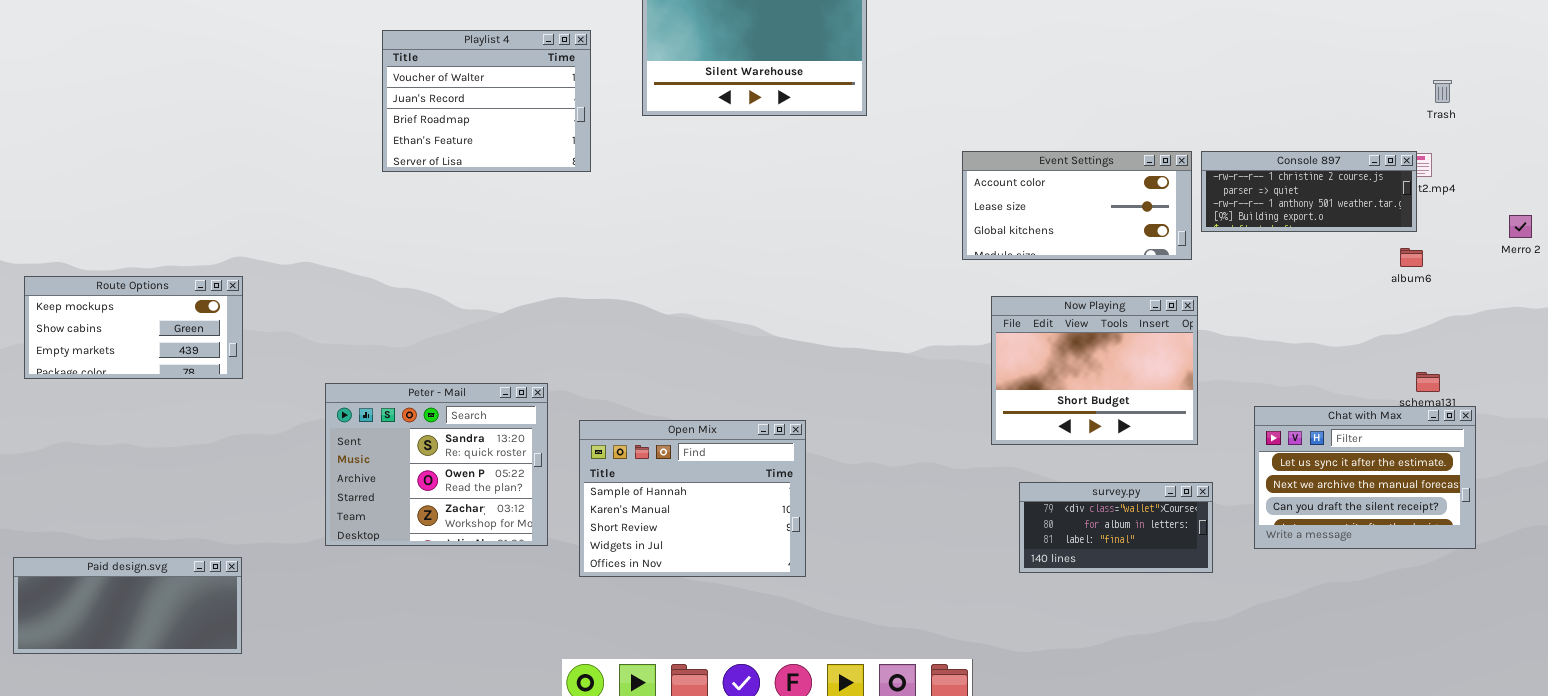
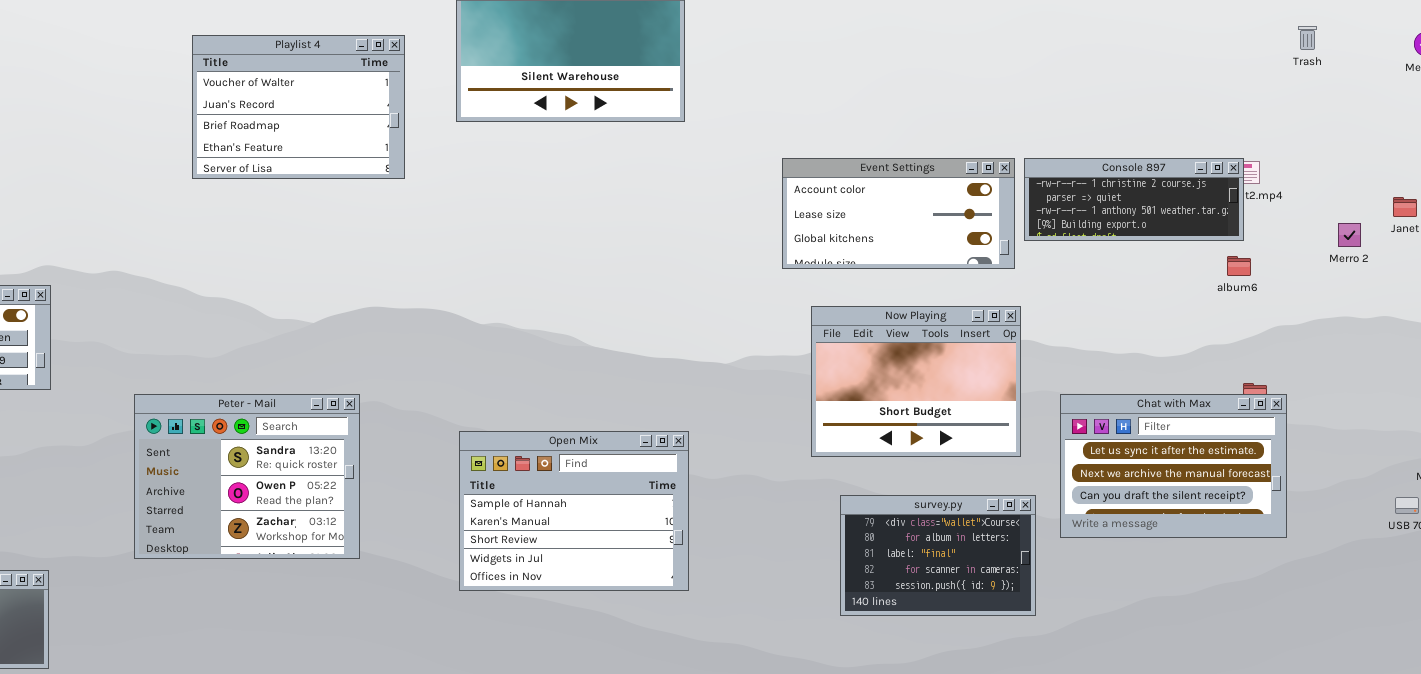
Trash: [1433,80,1452,103] -> [1298,26,1317,50], moved
Chat with Max: [1254,406,1476,549] -> [1060,394,1287,538], moved
Open Mix: [579,420,806,577] -> [459,431,689,591], moved
survey.py: [1019,482,1213,573] -> [840,495,1036,616], resized

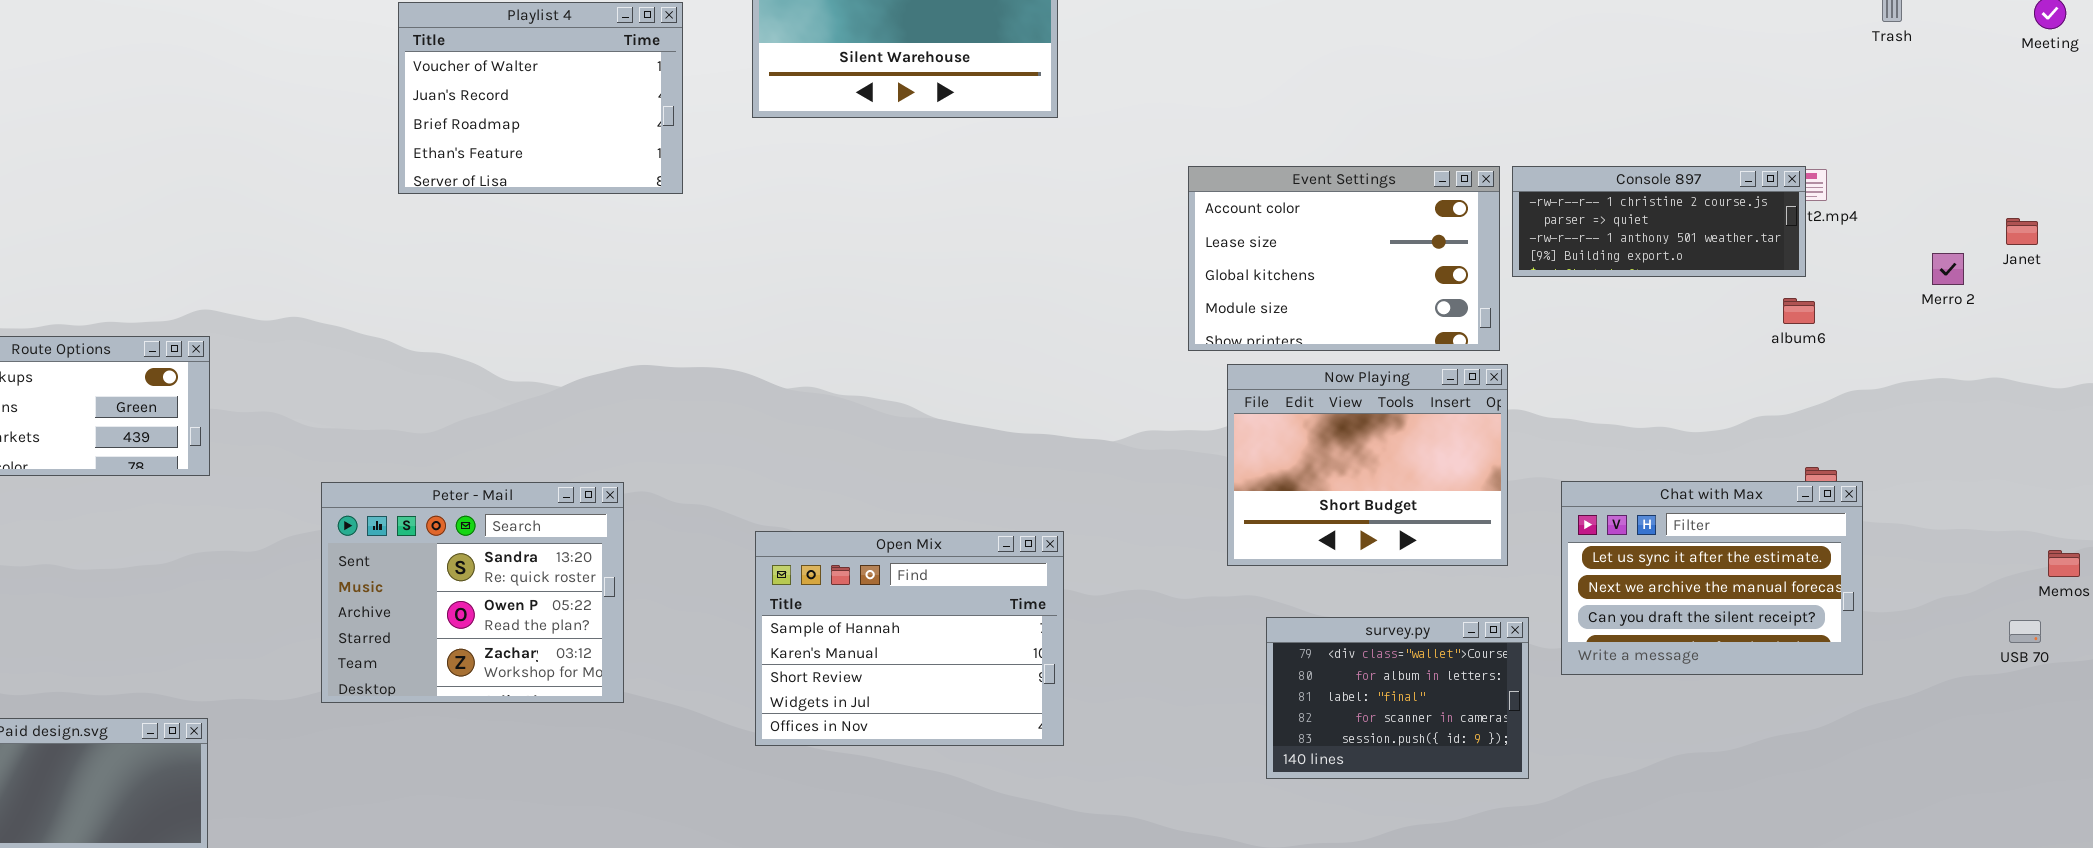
Event Settings: [782,158,1015,269] -> [1188,166,1500,351], resized

